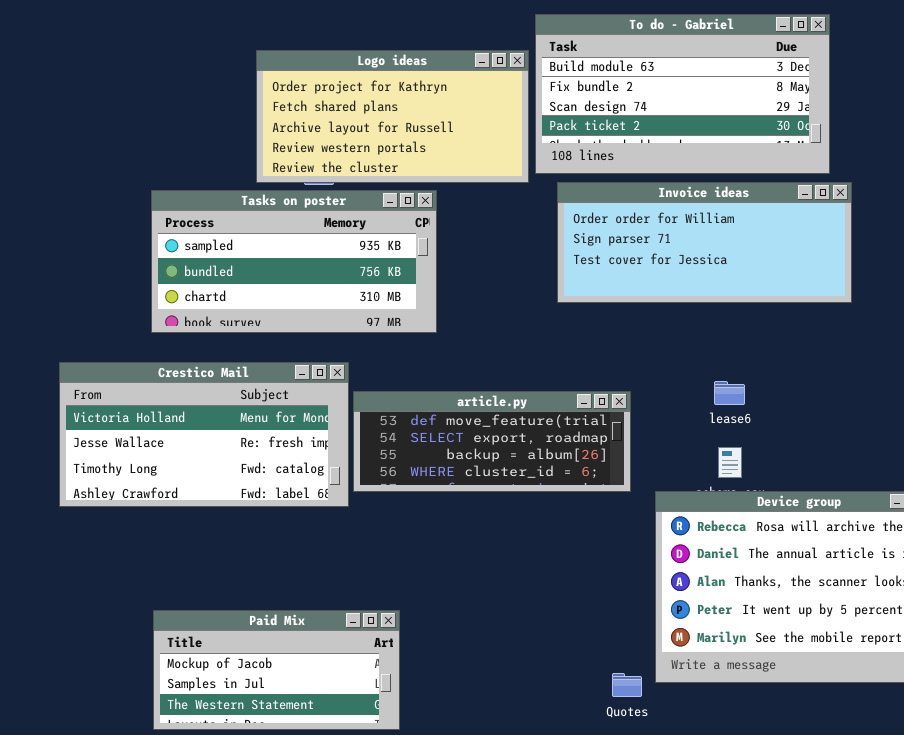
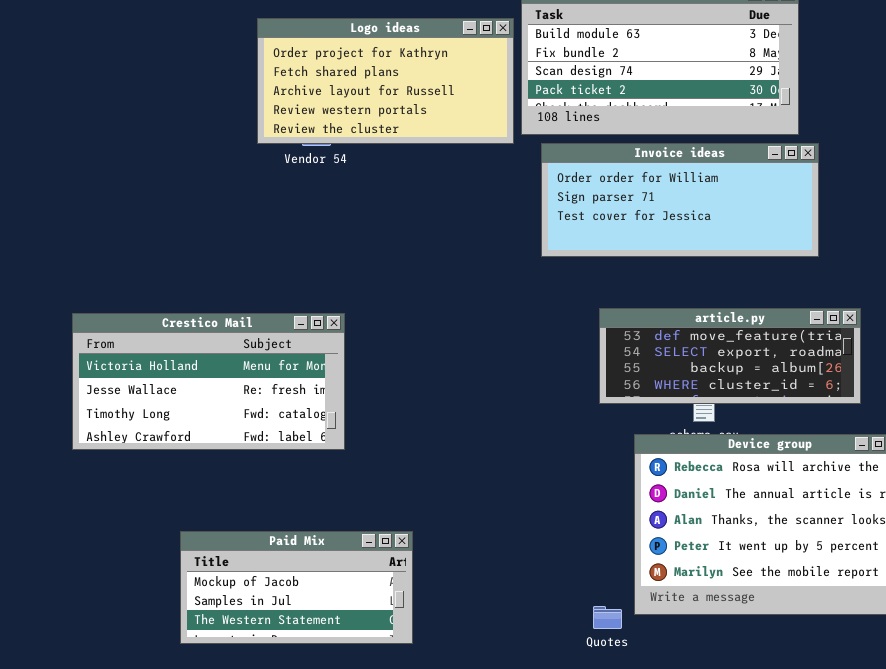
Tasks on poster: [151,190,437,333] -> none, closed
article.py: [353,391,631,492] -> [599,308,861,404], moved
Paid Mix: [153,610,400,730] -> [180,531,413,644], moved

